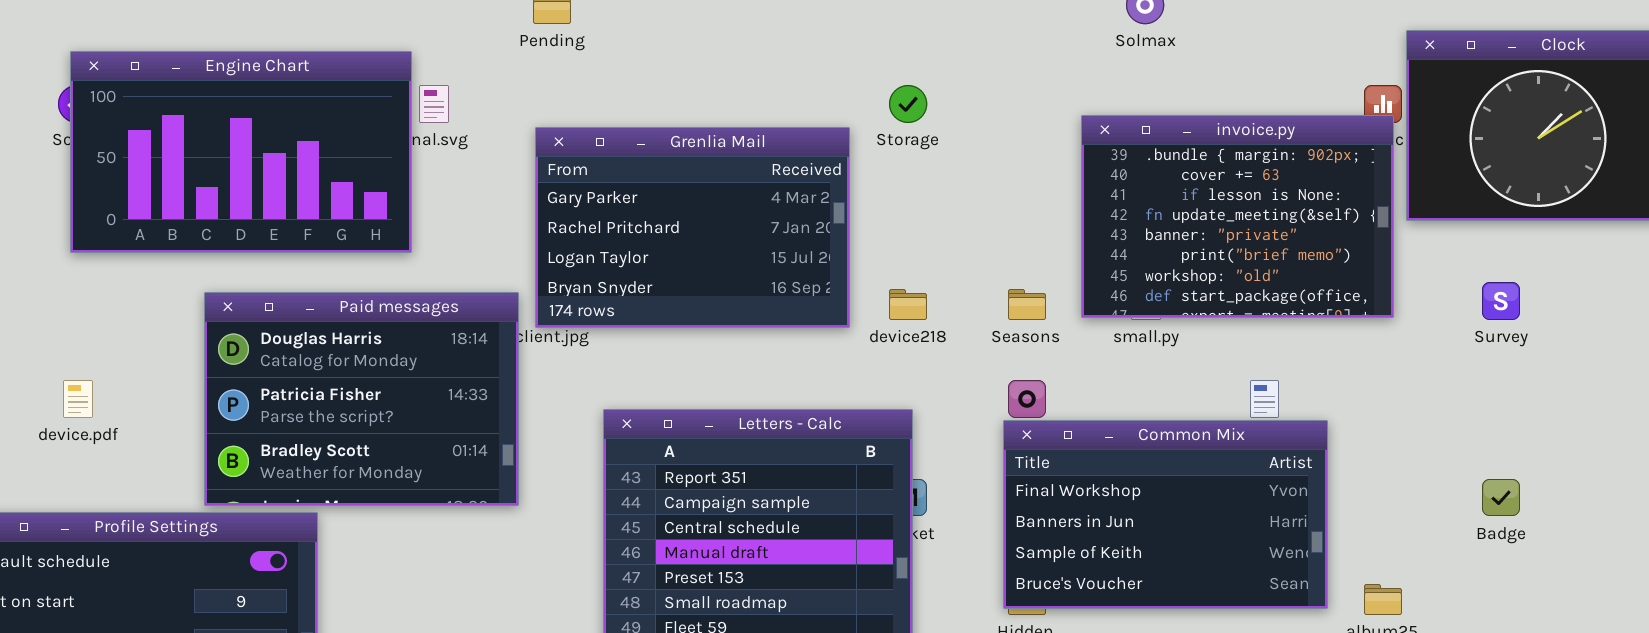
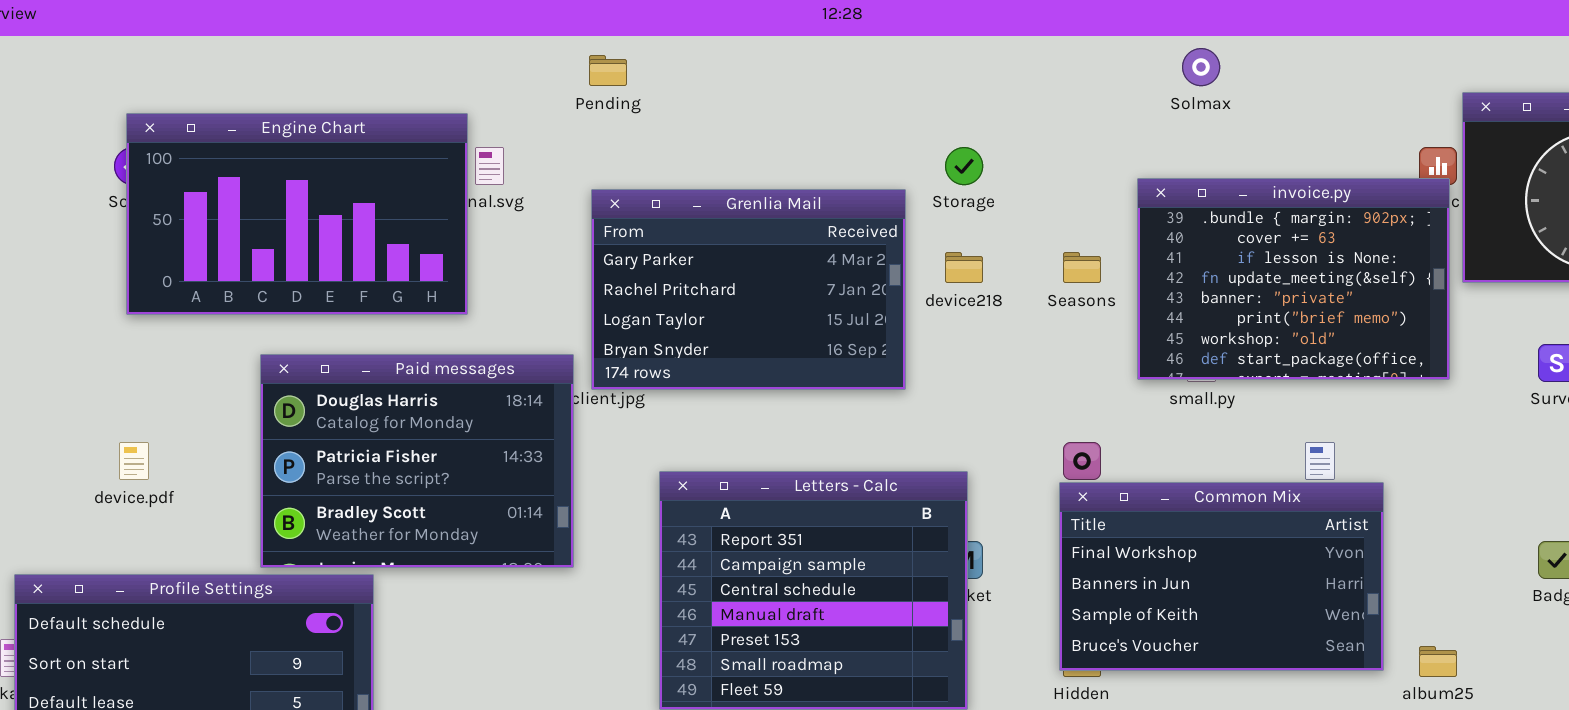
device218: [889,289,927,320] -> [945,252,983,283], moved
Seasons: [1008,289,1046,320] -> [1063,252,1101,283], moved

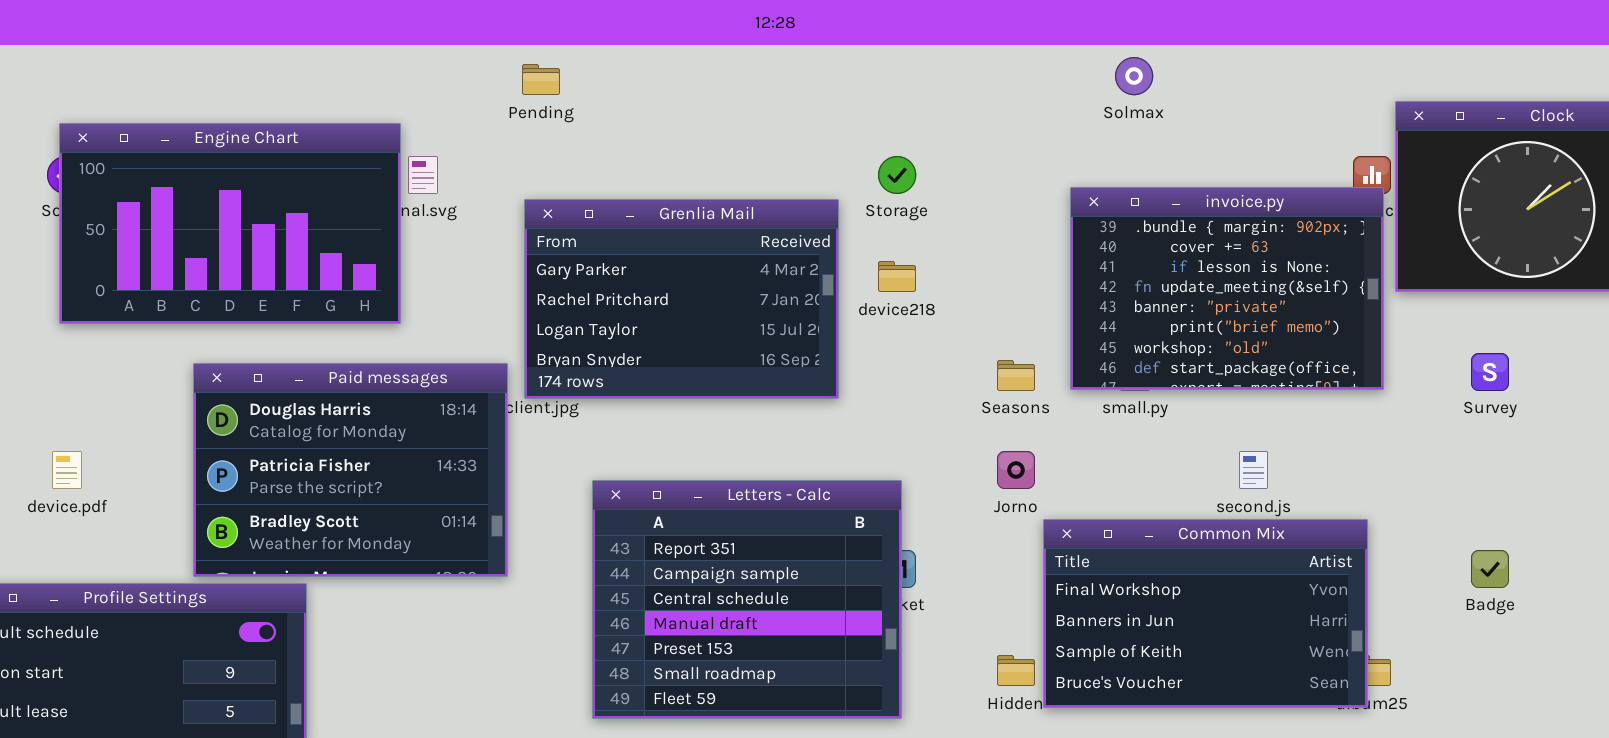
Seasons: [1063,252,1101,283] -> [997,360,1035,391], moved
Common Mix: [1059,482,1384,671] -> [1043,519,1368,708], moved

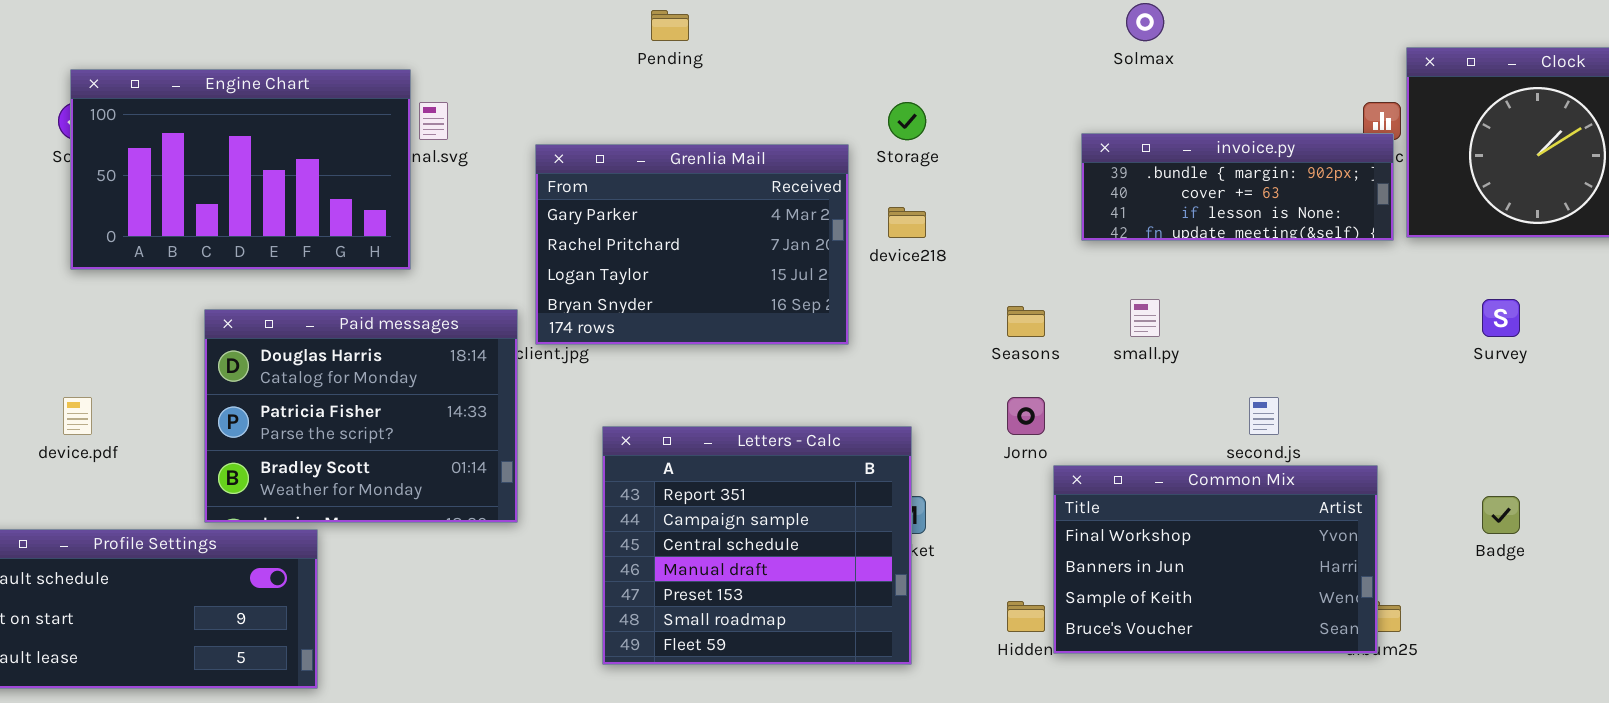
Pending: [522,64,560,95] -> [651,10,689,41], moved
invoice.py: [1070,187,1384,390] -> [1081,133,1394,241], resized

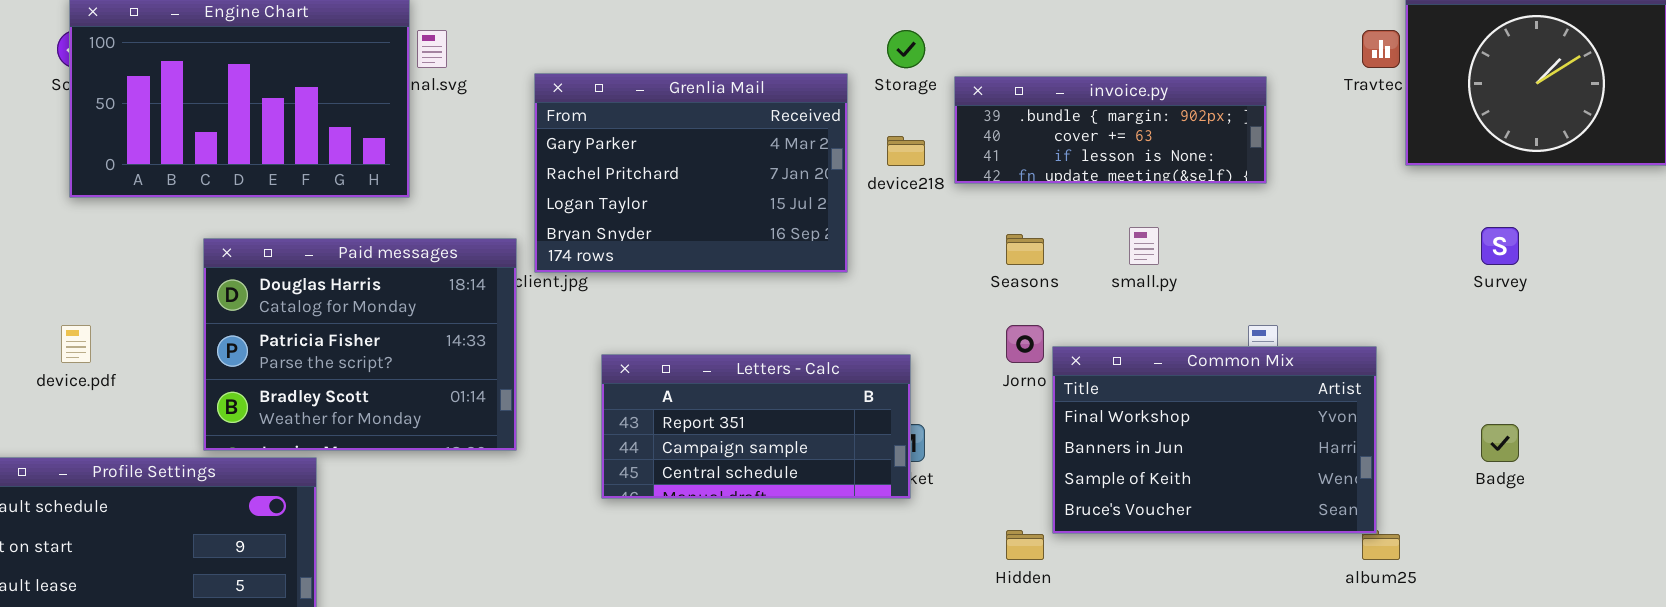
invoice.py: [1081,133,1394,241] -> [954,76,1267,184], moved
Letters - Calc: [602,426,912,665] -> [601,354,911,499], resized
Common Mix: [1053,465,1378,654] -> [1052,346,1377,534], moved

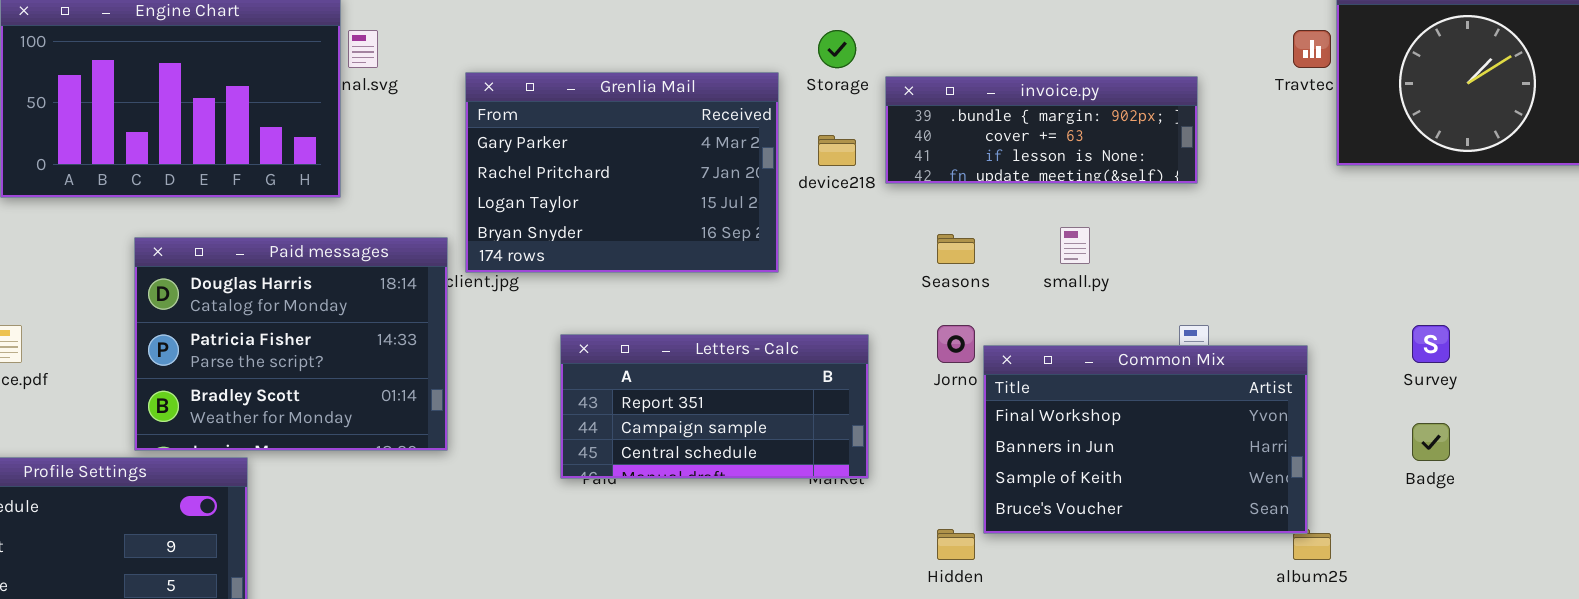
Survey: [1481,227,1519,265] -> [1412,325,1450,363], moved
Letters - Calc: [601,354,911,499] -> [560,334,869,479], moved

